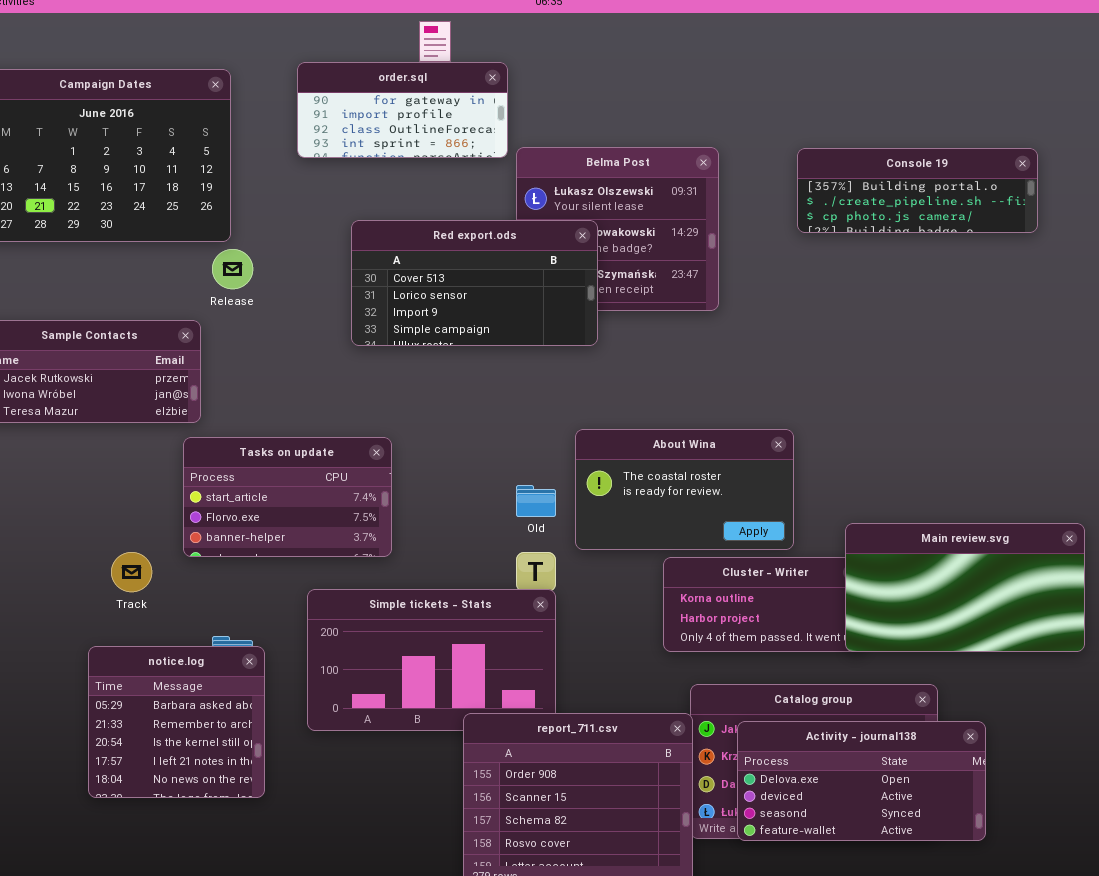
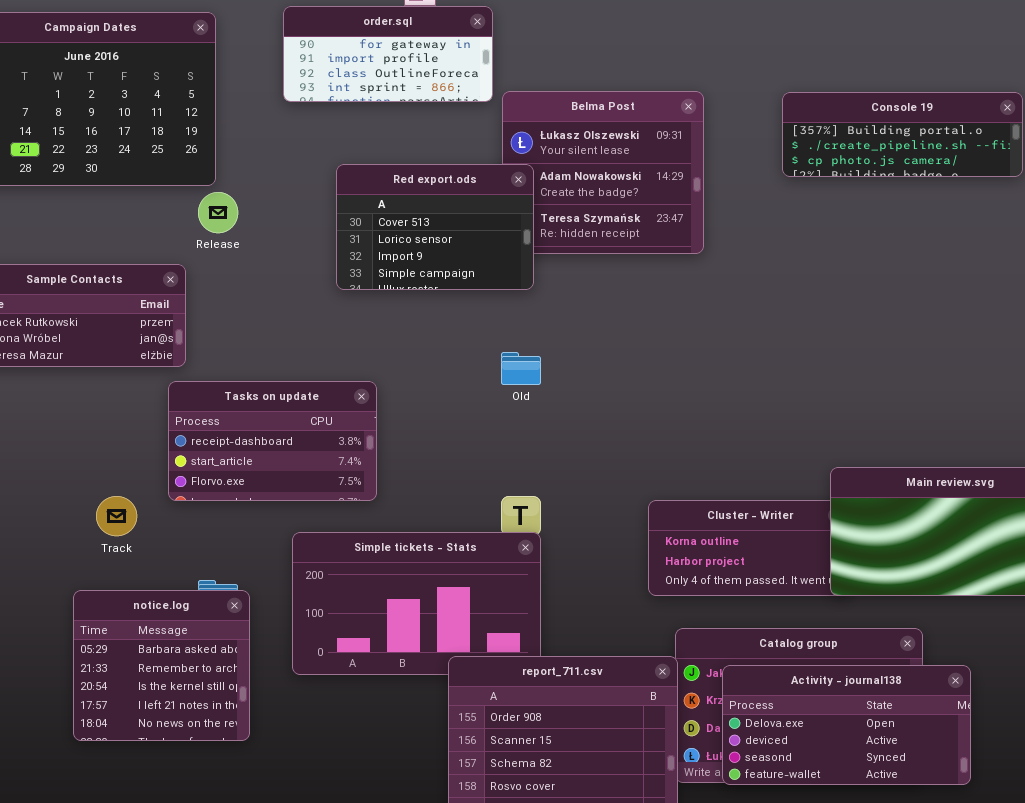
Red export.ods: [351,220,598,346] -> [336,164,534,290], resized
About Wina: [575,429,794,550] -> none, closed
Tasks on update: [183,437,392,557] -> [168,381,377,501], scrolled up 1 row
Old: [516,485,556,517] -> [501,352,541,385], moved

